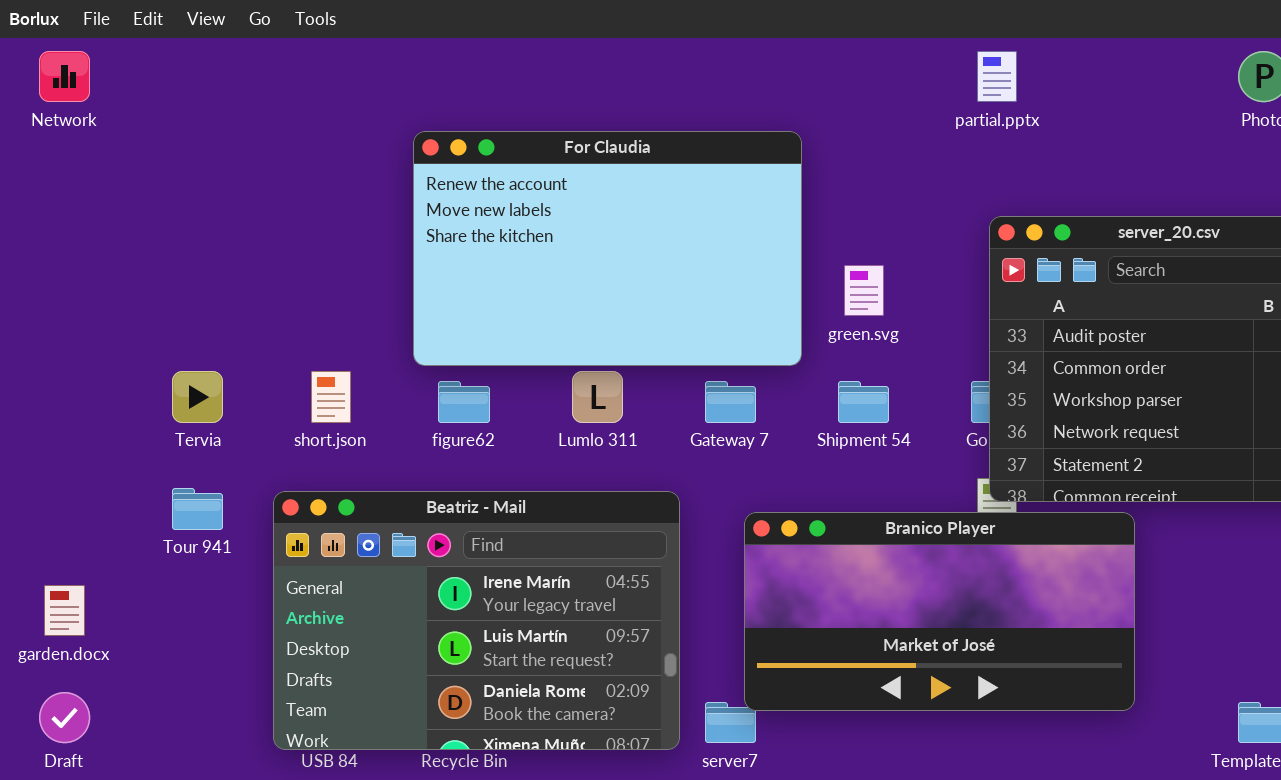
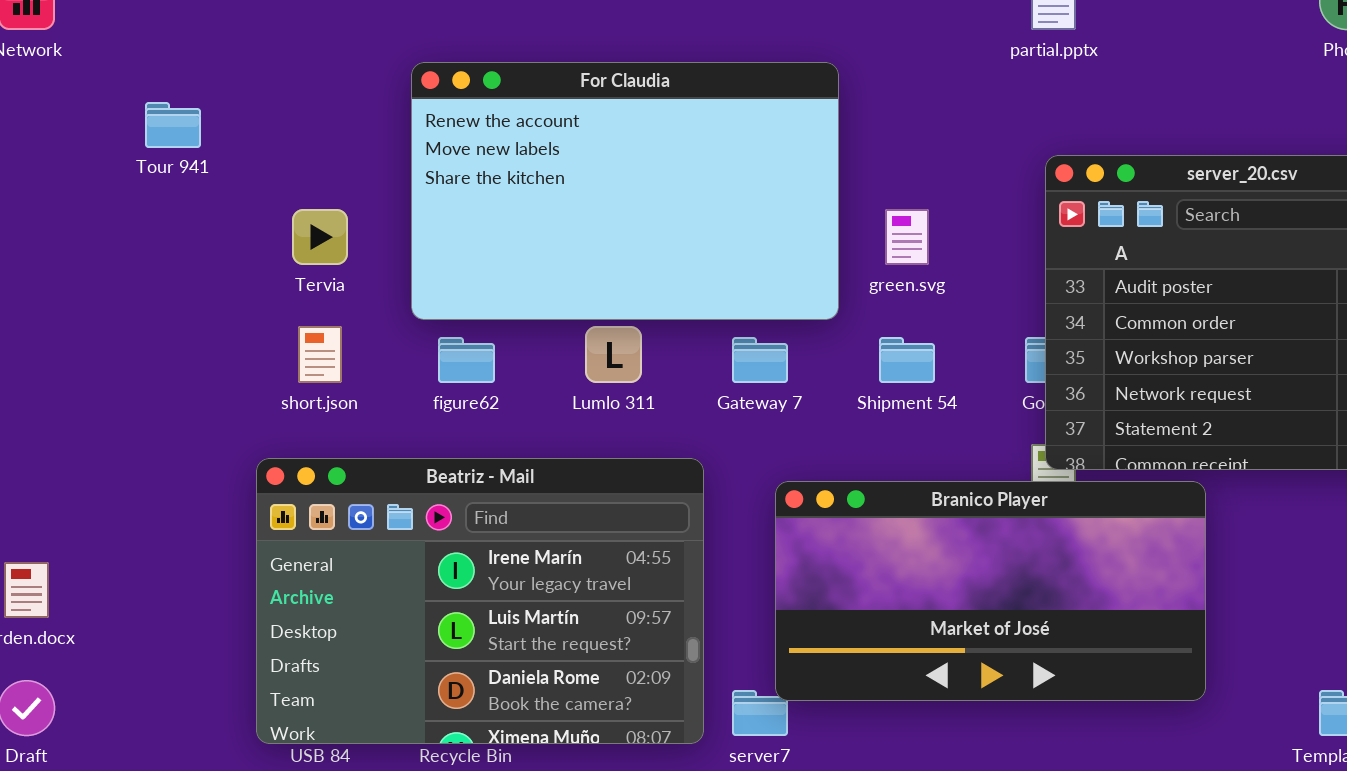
Tervia: [172,371,223,423] -> [292,209,348,265], moved
Tour 941: [172,488,223,530] -> [145,102,201,148], moved

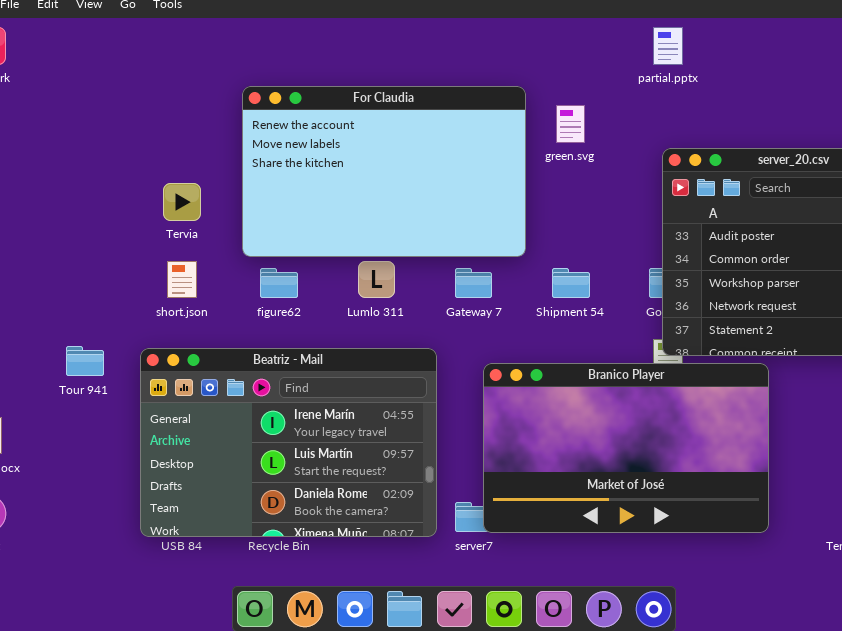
Tour 941: [145,102,201,148] -> [66,346,104,376], moved
green.svg: [885,209,929,265] -> [556,105,585,143], moved
Branico Player: [775,481,1206,701] -> [483,363,769,533], resized

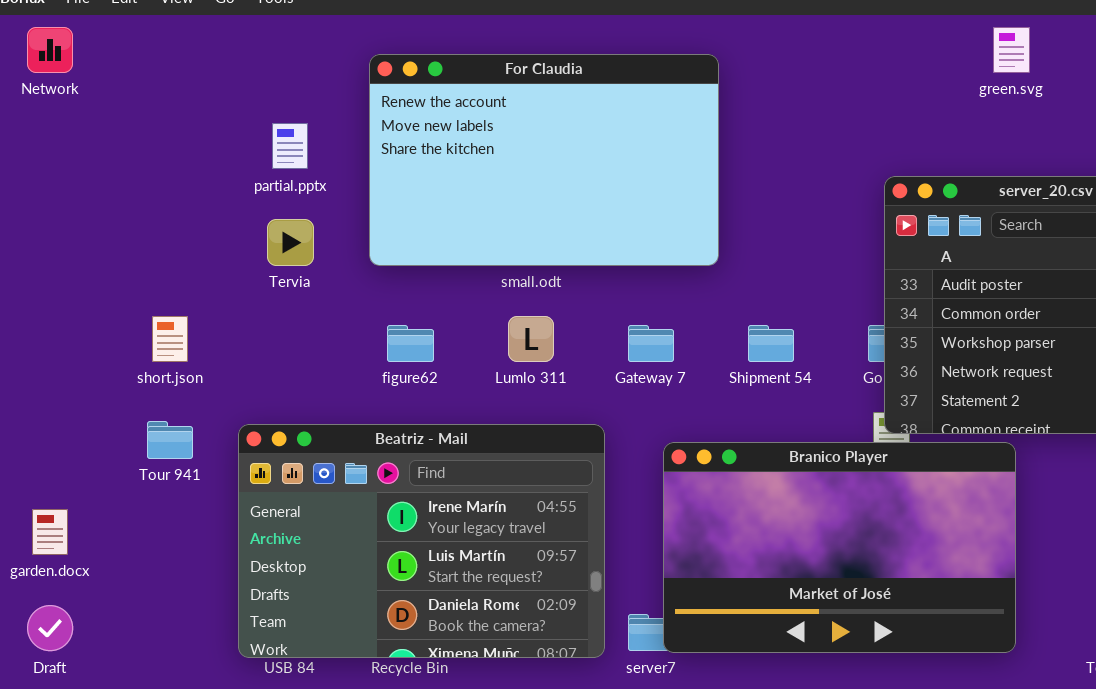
partial.pptx: [653,27,683,65] -> [272,123,308,169], moved
For Claudia: [242,86,526,257] -> [369,54,719,266], moved
green.svg: [556,105,585,143] -> [993,27,1030,73], moved
short.json: [167,261,197,298] -> [152,316,188,362], moved

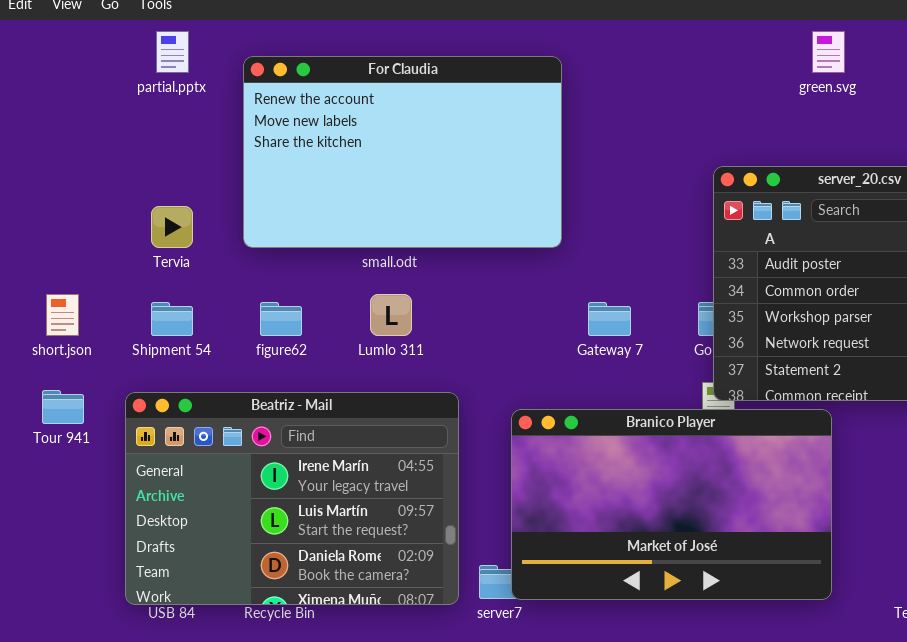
partial.pptx: [272,123,308,169] -> [156,31,189,73], moved
Gateway 7: [628,325,674,362] -> [588,302,631,336], moved
Shipment 54: [748,325,794,362] -> [151,302,193,336], moved

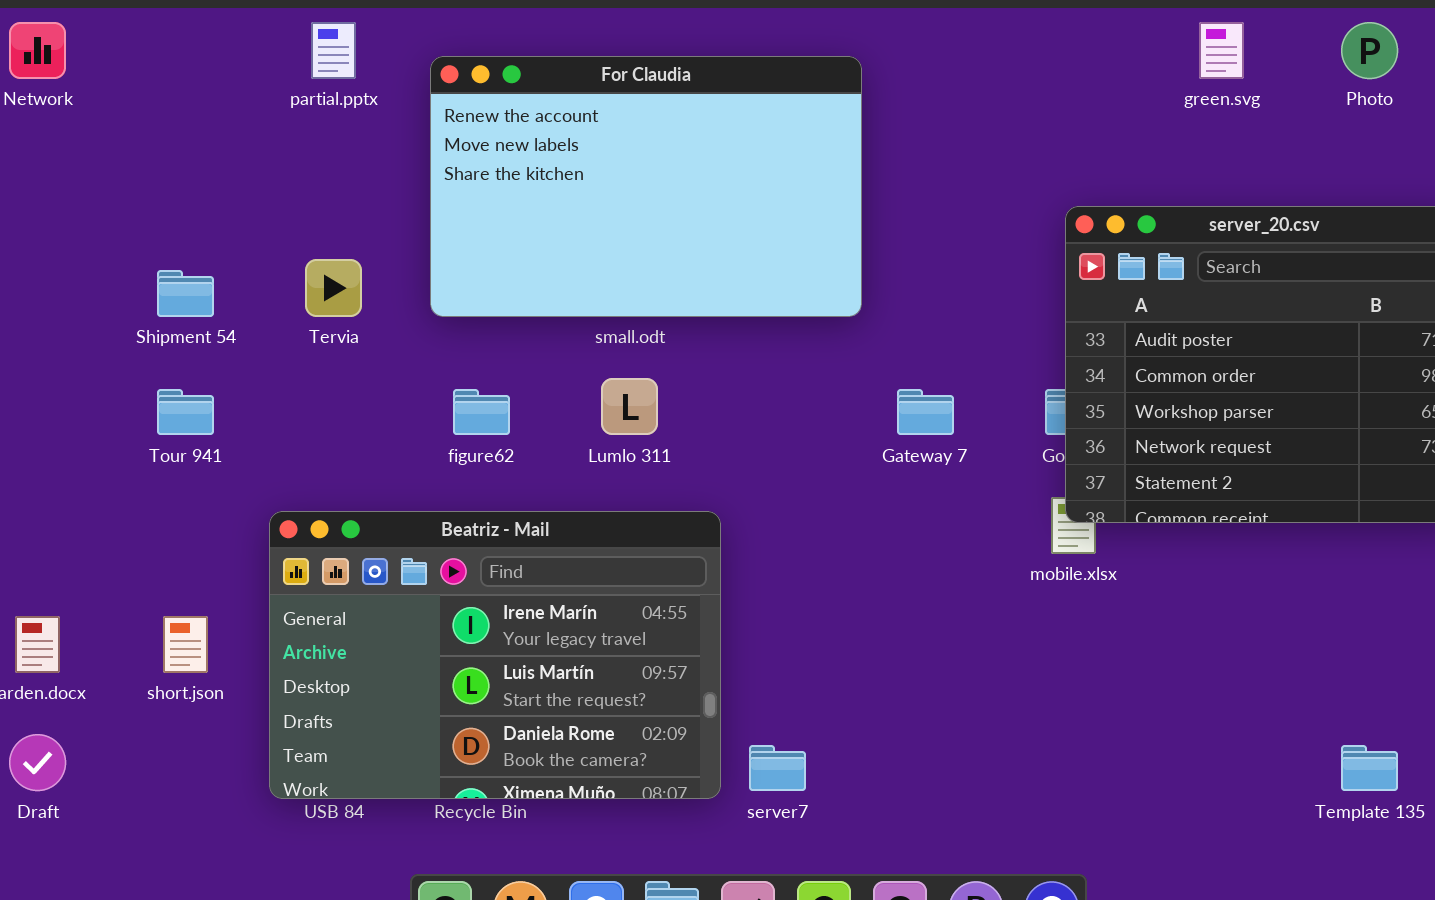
short.json: [46,294,79,336] -> [163,616,208,673], moved
Shipment 54: [151,302,193,336] -> [157,270,214,317], moved
Tour 941: [42,390,84,424] -> [157,389,214,435], moved
Branico Player: [511,409,832,600] -> none, closed

